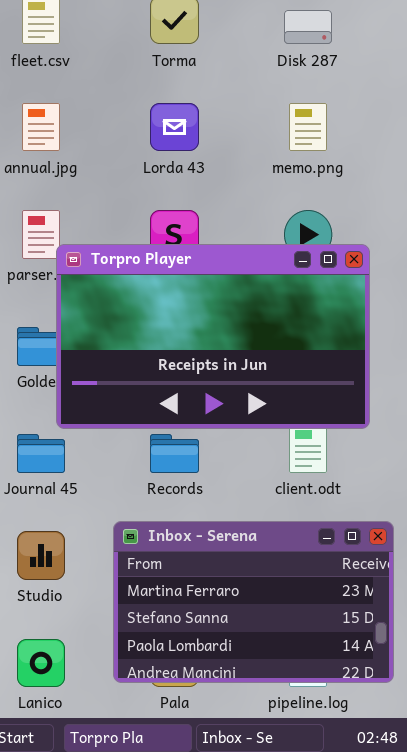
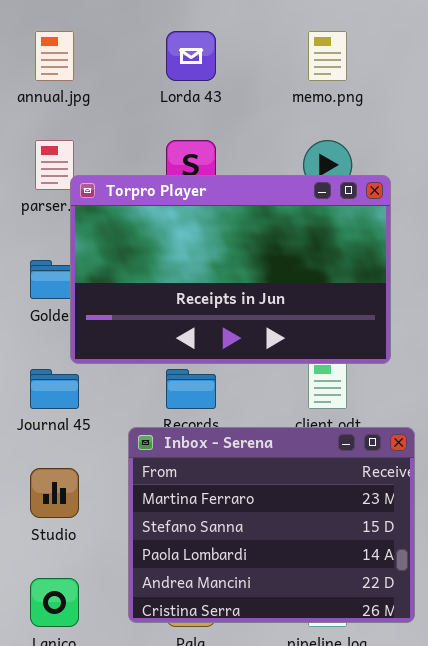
Inbox - Serena: [113,521,394,683] -> [128,427,415,623], resized

